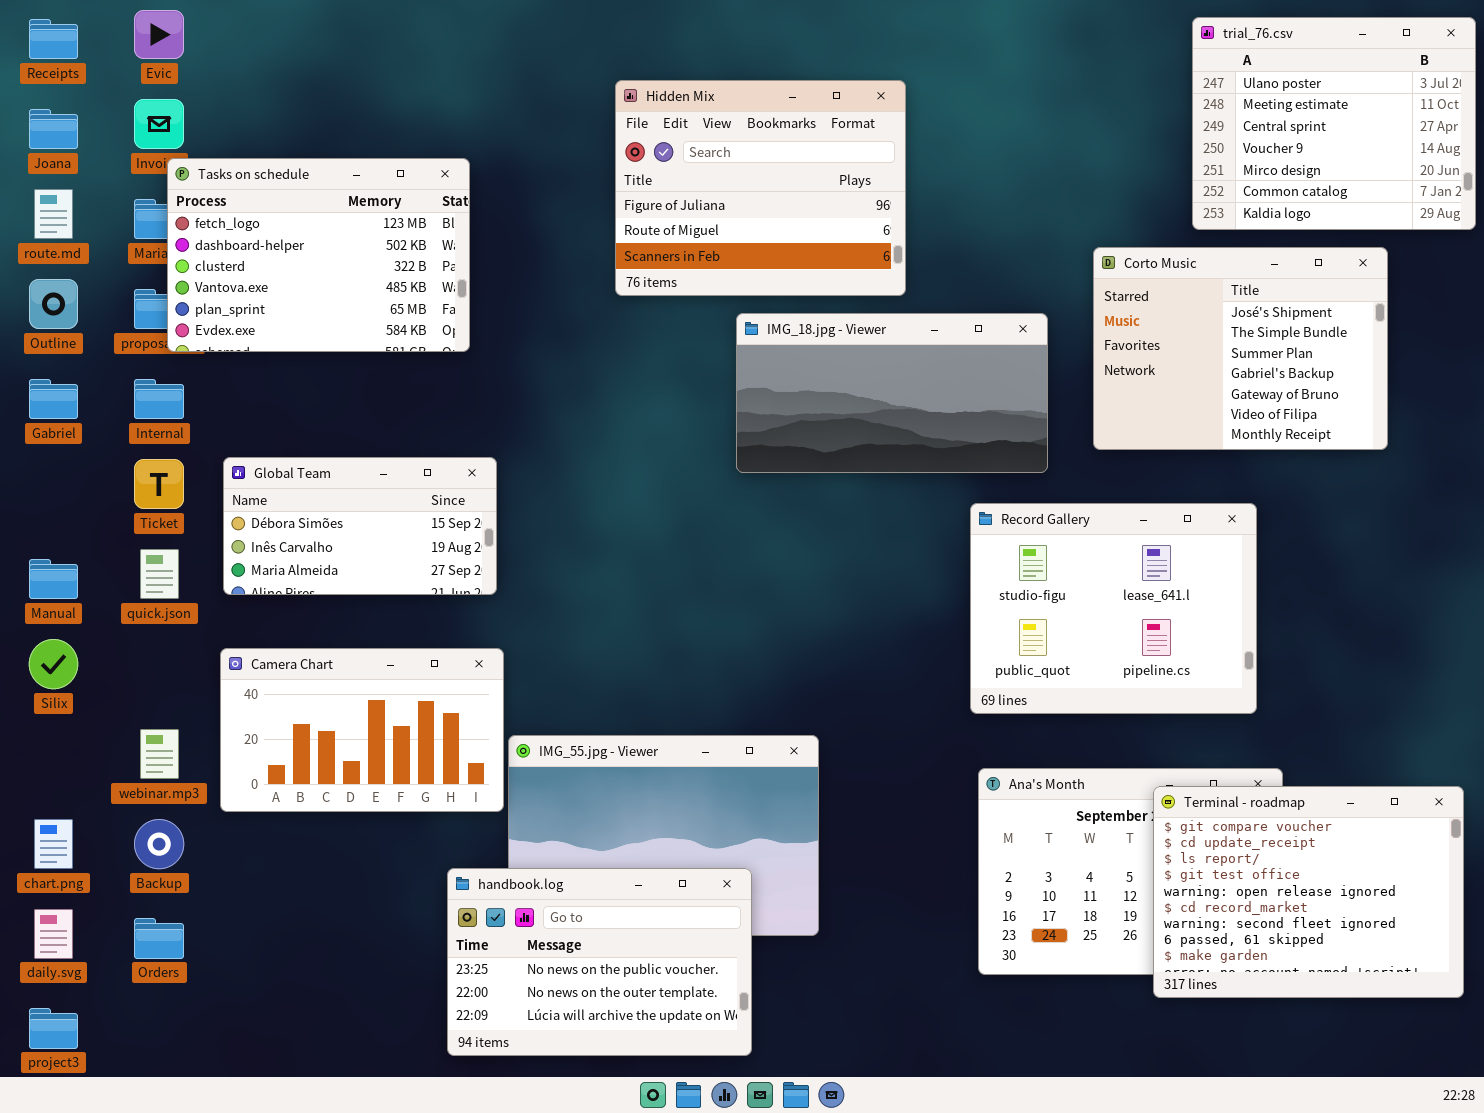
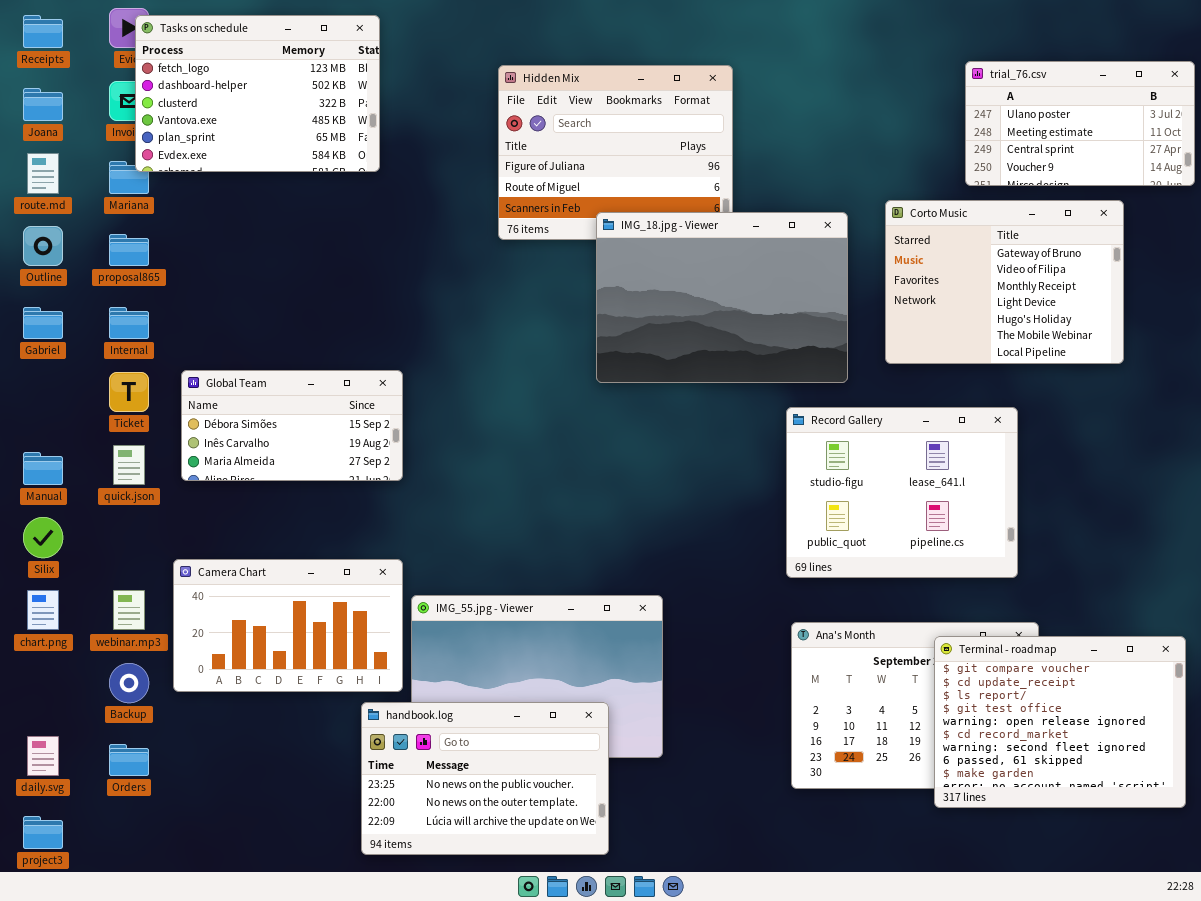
trial_76.csv: [1192,17,1476,230] -> [965,61,1195,186], resized
Tasks on schedule: [167,158,470,352] -> [135,15,380,172], moved
Corto Music: [1093,247,1388,450] -> [885,200,1124,364], scrolled down 4 rows
IMG_18.jpg - Viewer: [736,313,1048,473] -> [596,212,848,383], resized
Camera Chart: [220,648,504,812] -> [173,559,403,692], moved
chart.png: [34,819,73,869] -> [27,590,59,630], moved

